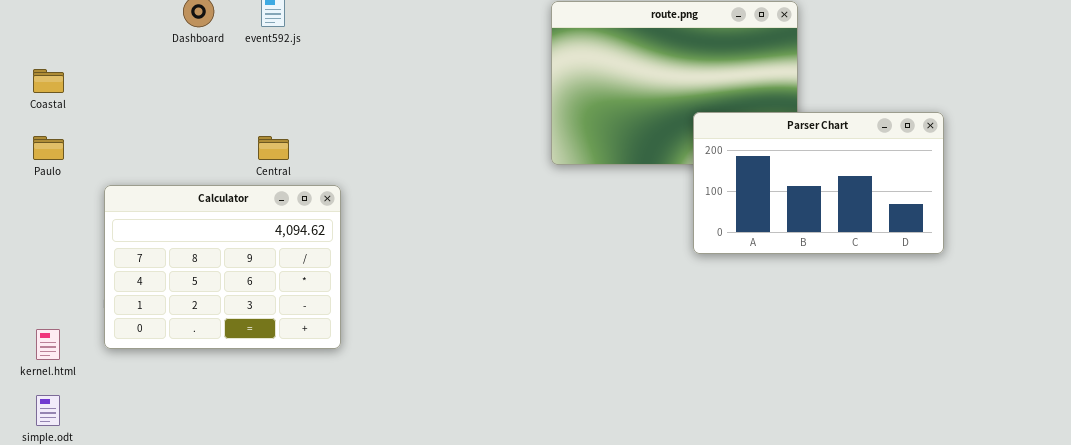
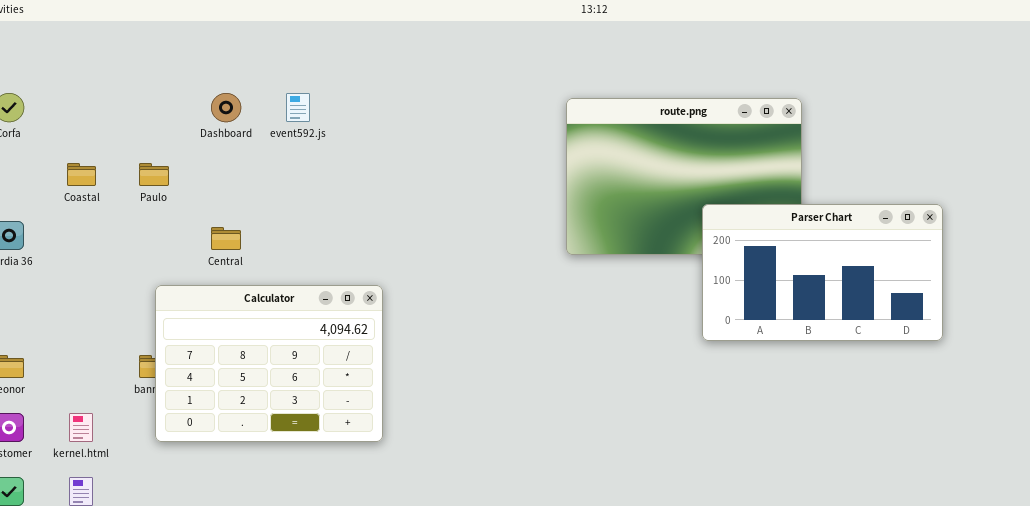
Paulo: [33,136,64,160] -> [139,163,169,186], moved
Central: [258,136,289,160] -> [211,227,241,250], moved
Calculator: [104,185,341,349] -> [155,285,383,442], moved

